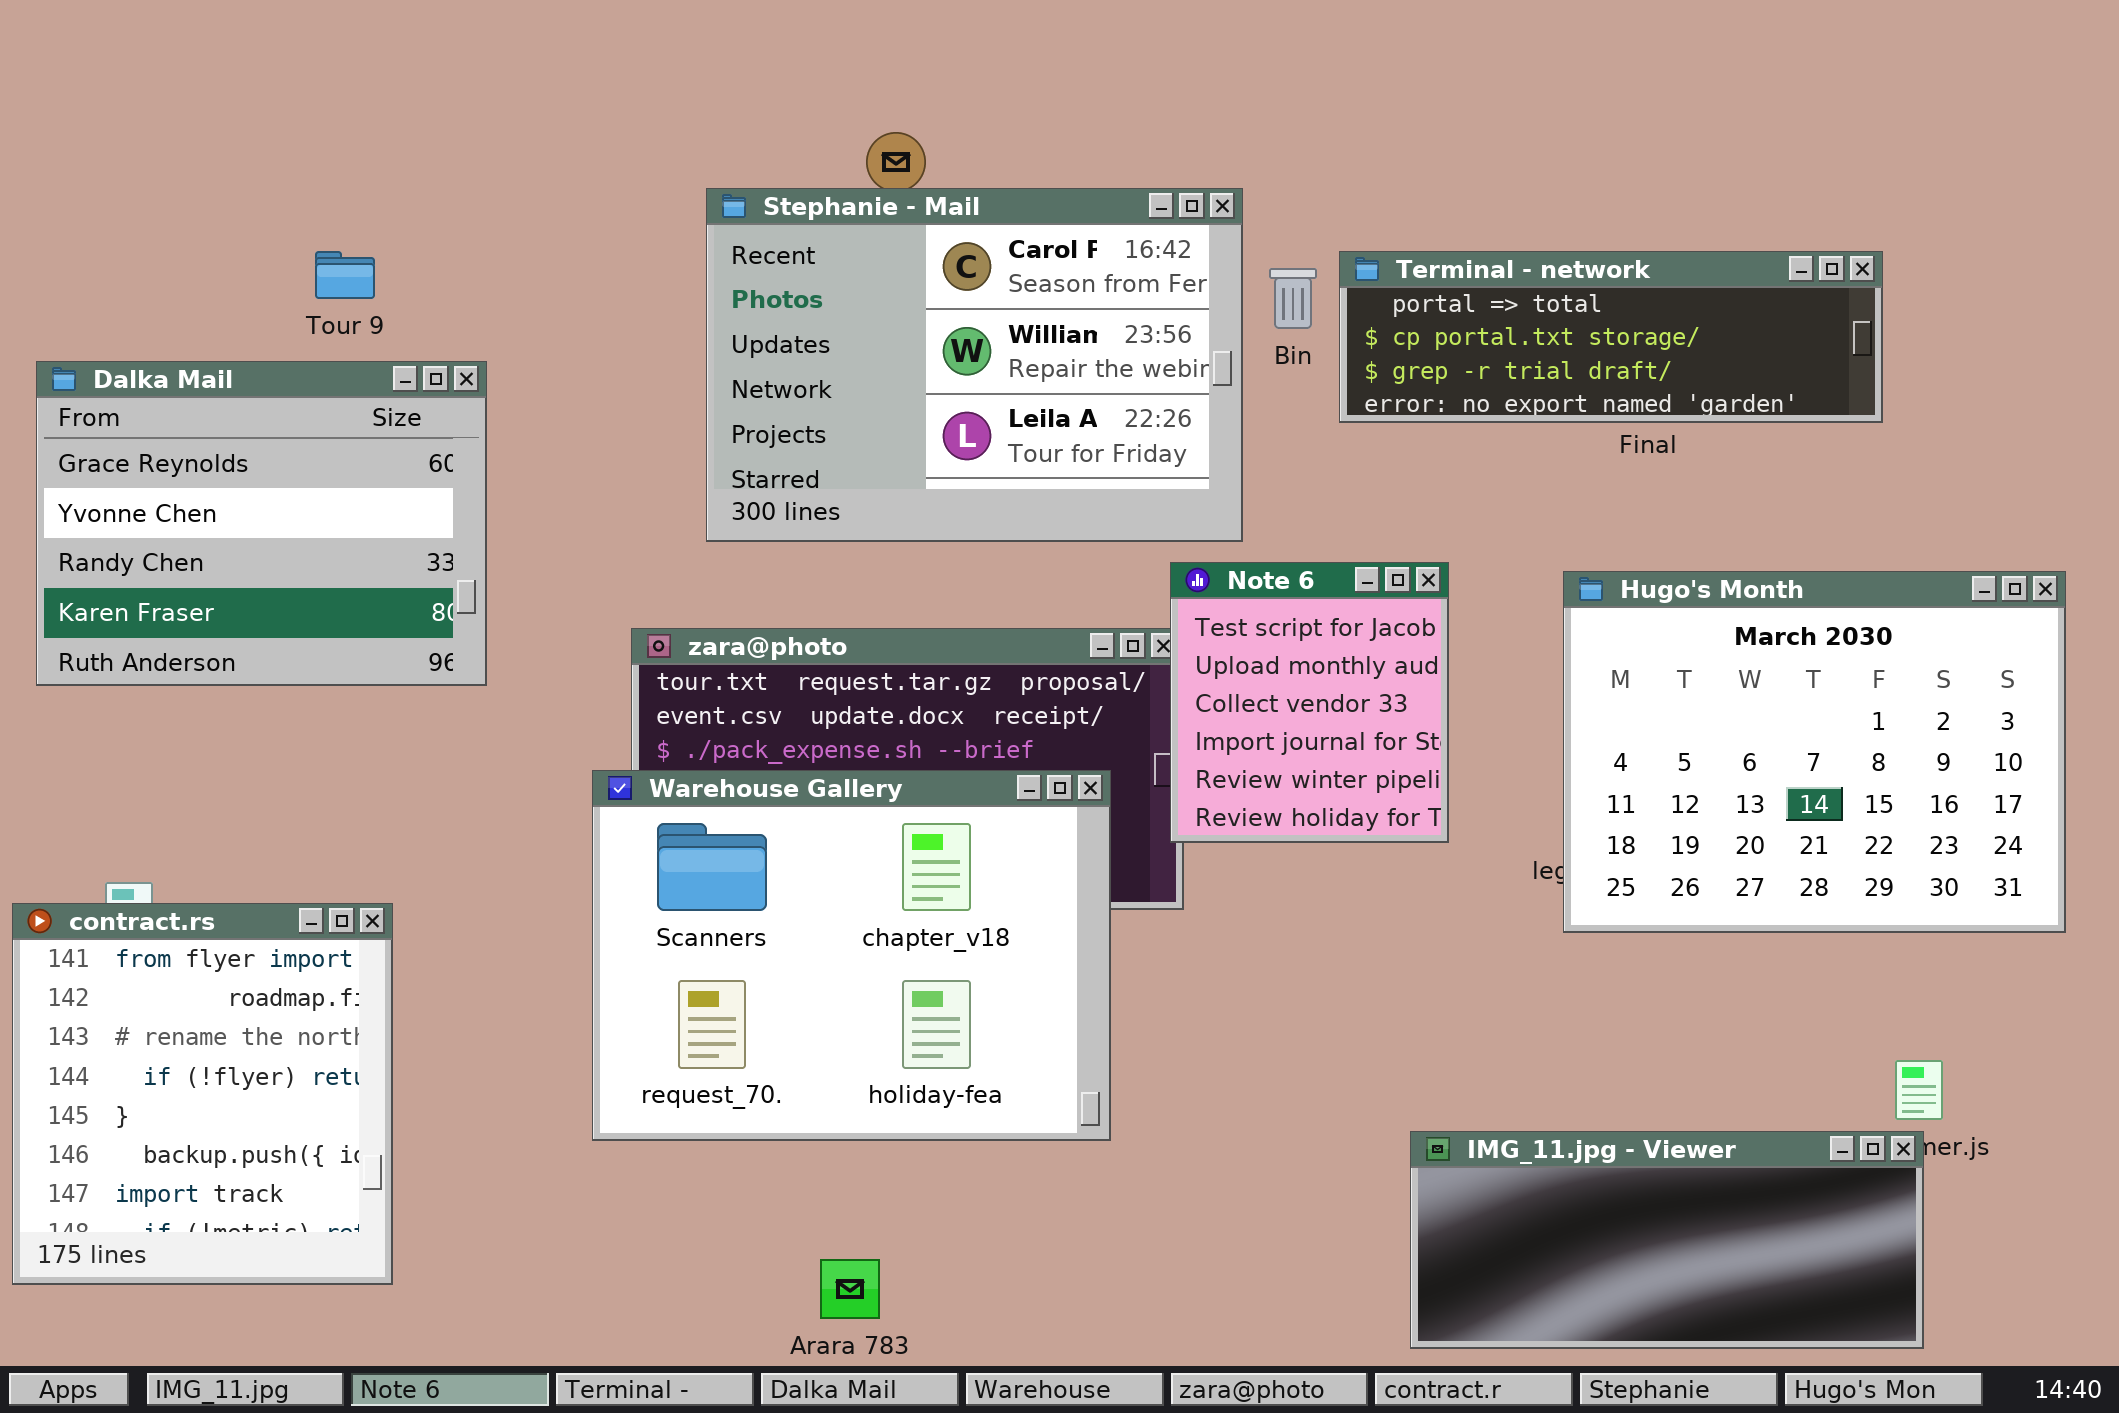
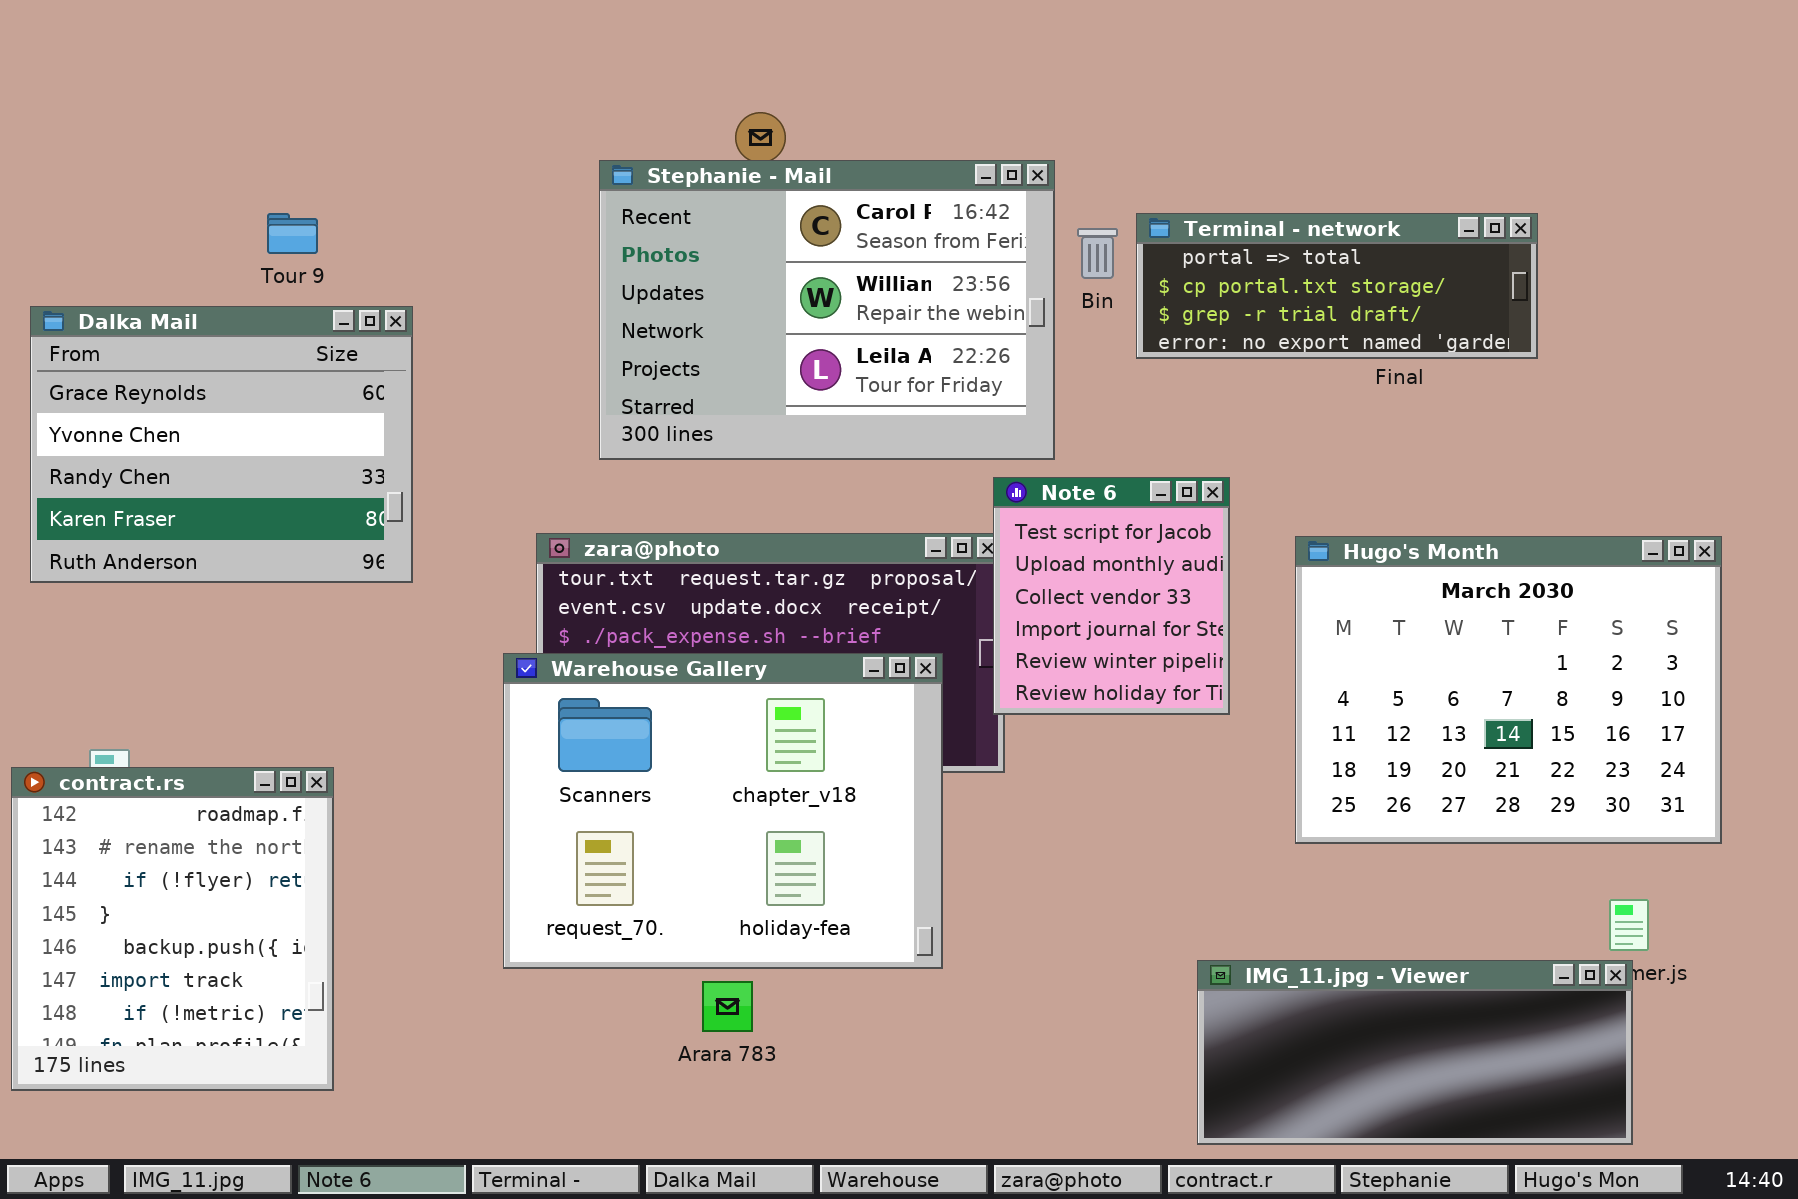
Terminal - network: [1339,251,1883,423] -> [1136,213,1538,359], resized
Hugo's Month: [1563,571,2066,933] -> [1295,536,1722,844], moved
contract.rs: [12,903,393,1285] -> [11,767,334,1091], scrolled down 1 row
Arara 783: [820,1259,880,1319] -> [702,981,753,1032], moved

